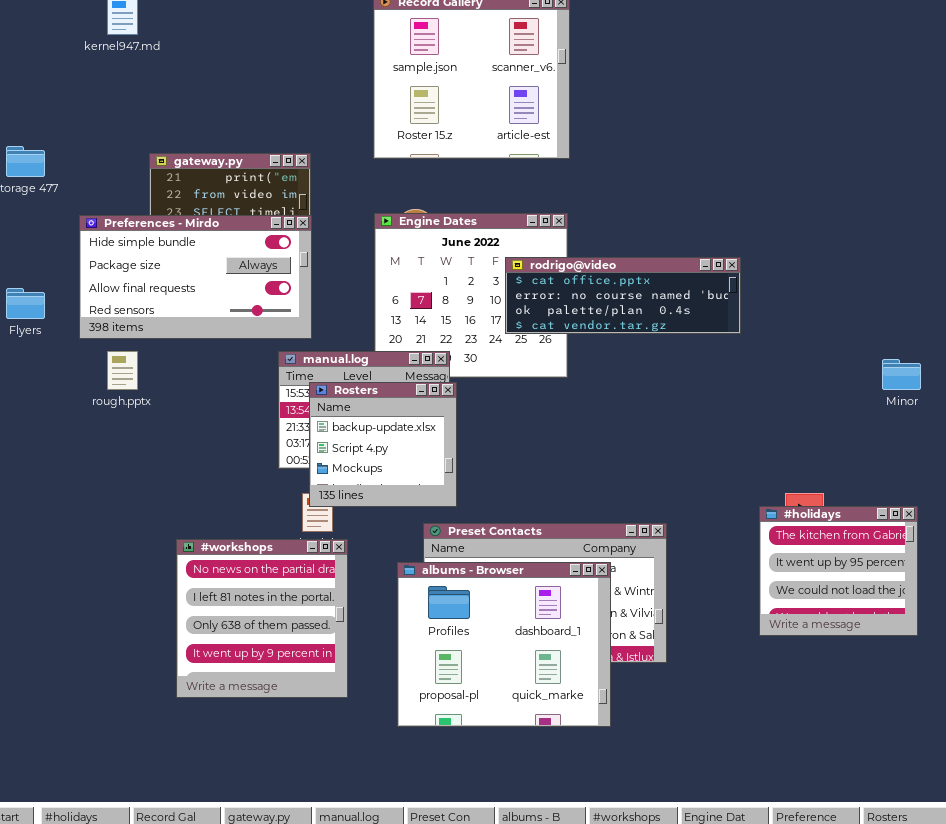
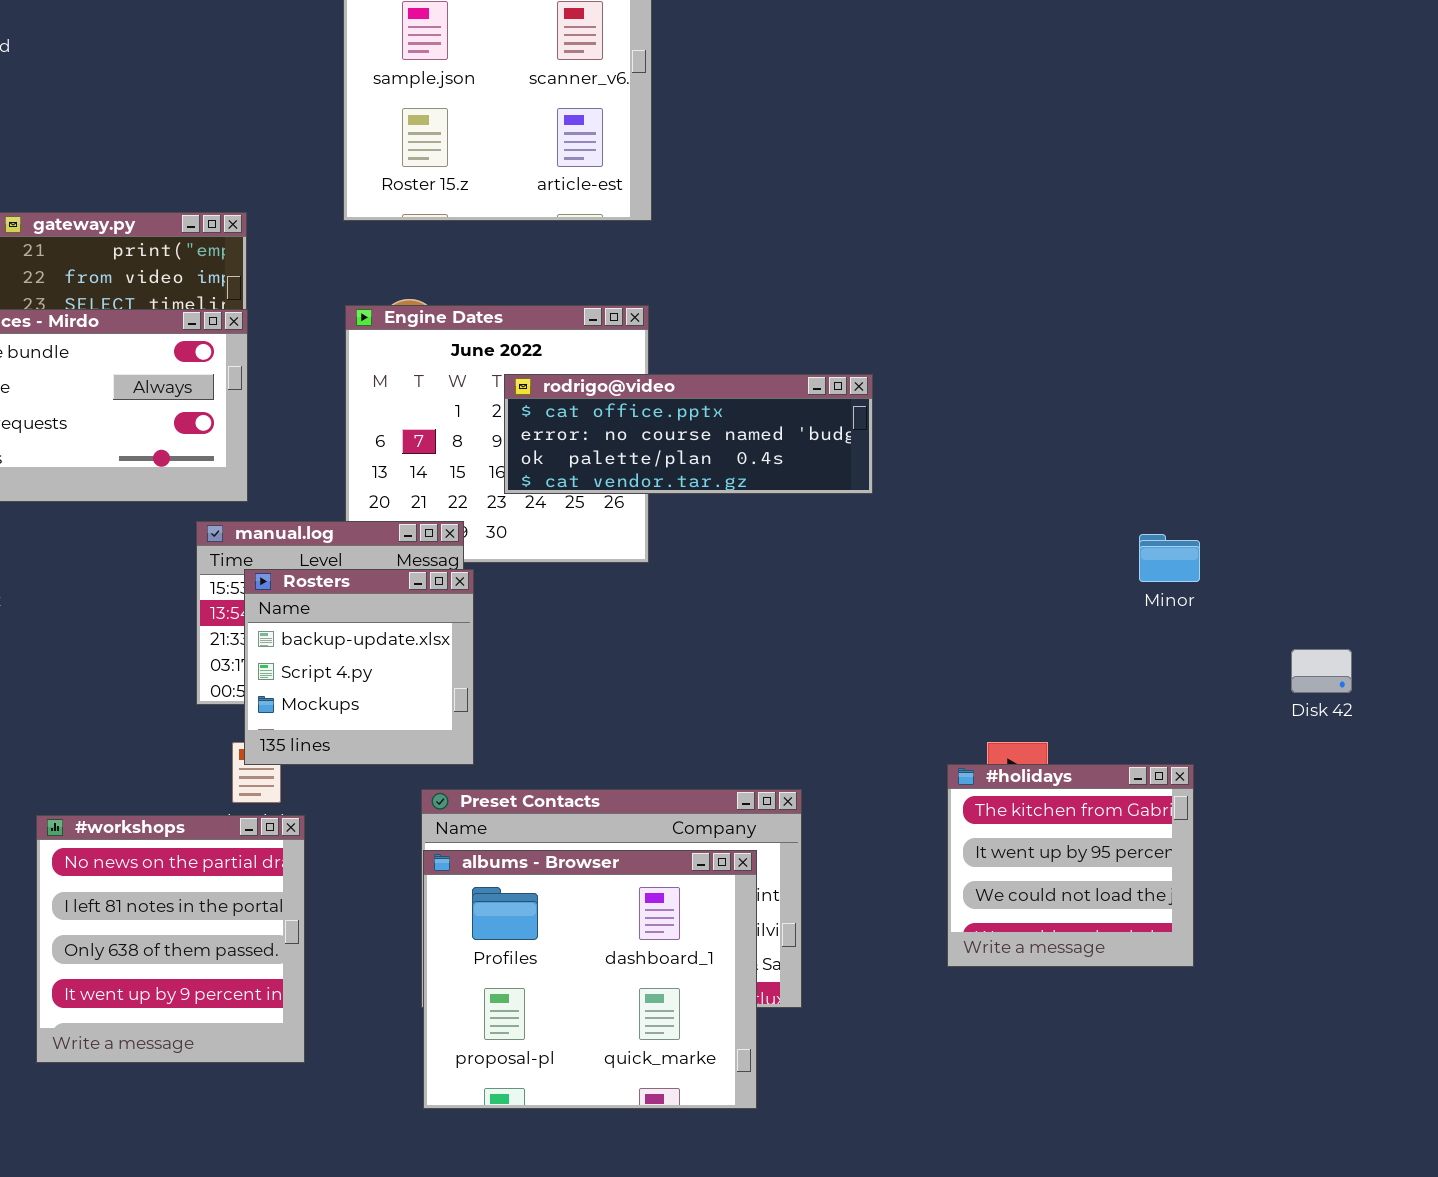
rodrigo@video: [505,257,741,334] -> [504,374,873,494], moved
albums - Browser: [397,562,611,727] -> [423,850,757,1109], moved

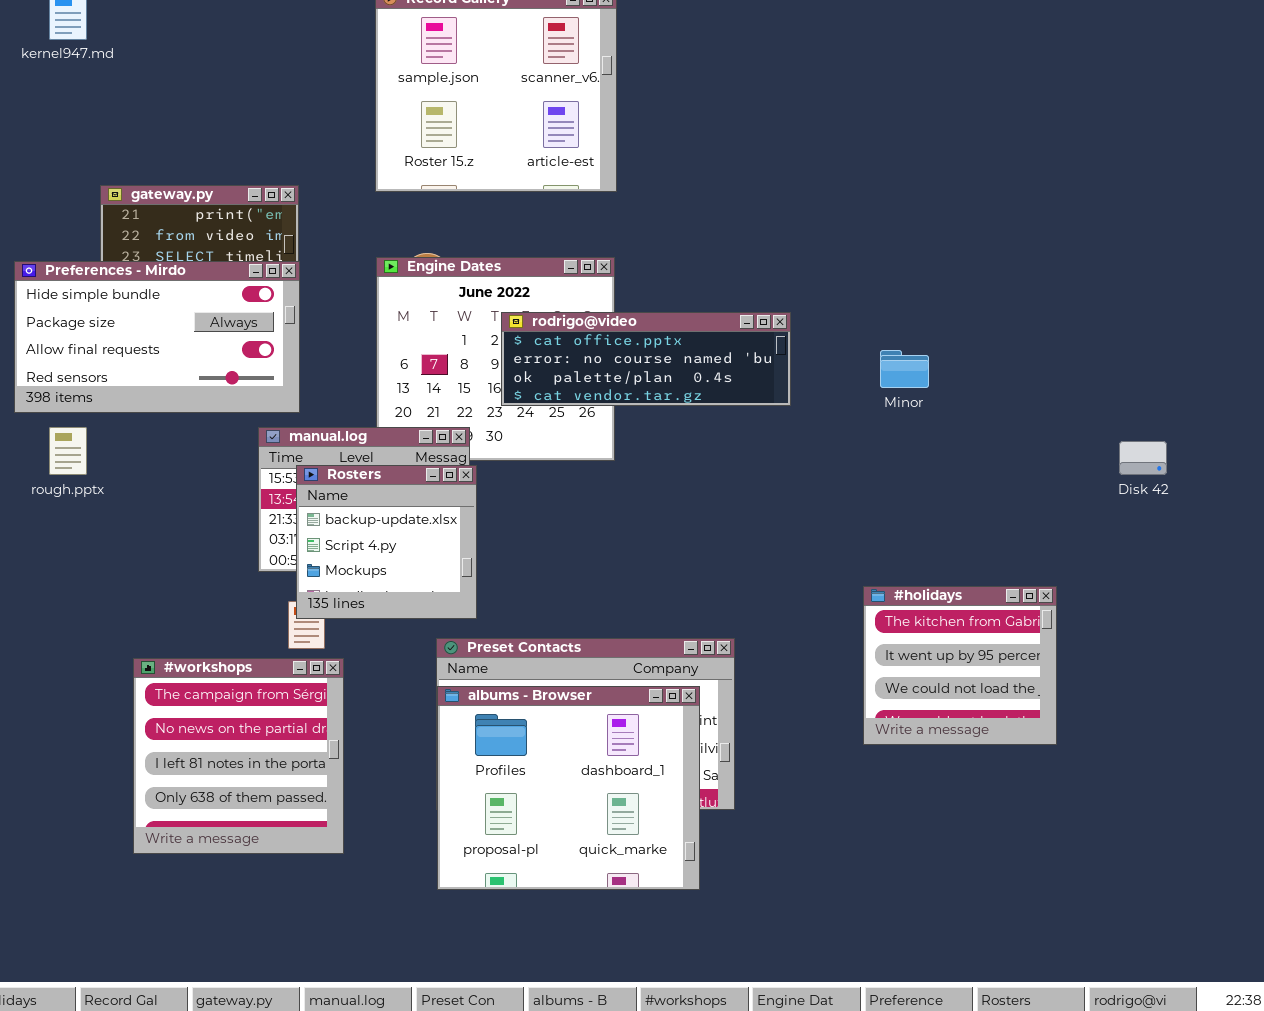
Minor: [1139,534,1200,582] -> [880,350,929,388], moved
Disk 42: [1291,649,1352,693] -> [1119,441,1167,475], moved
#holidays: [947,764,1194,967] -> [863,586,1057,745], moved
#workshops: [36,815,305,1063] -> [133,658,344,854], scrolled up 1 row

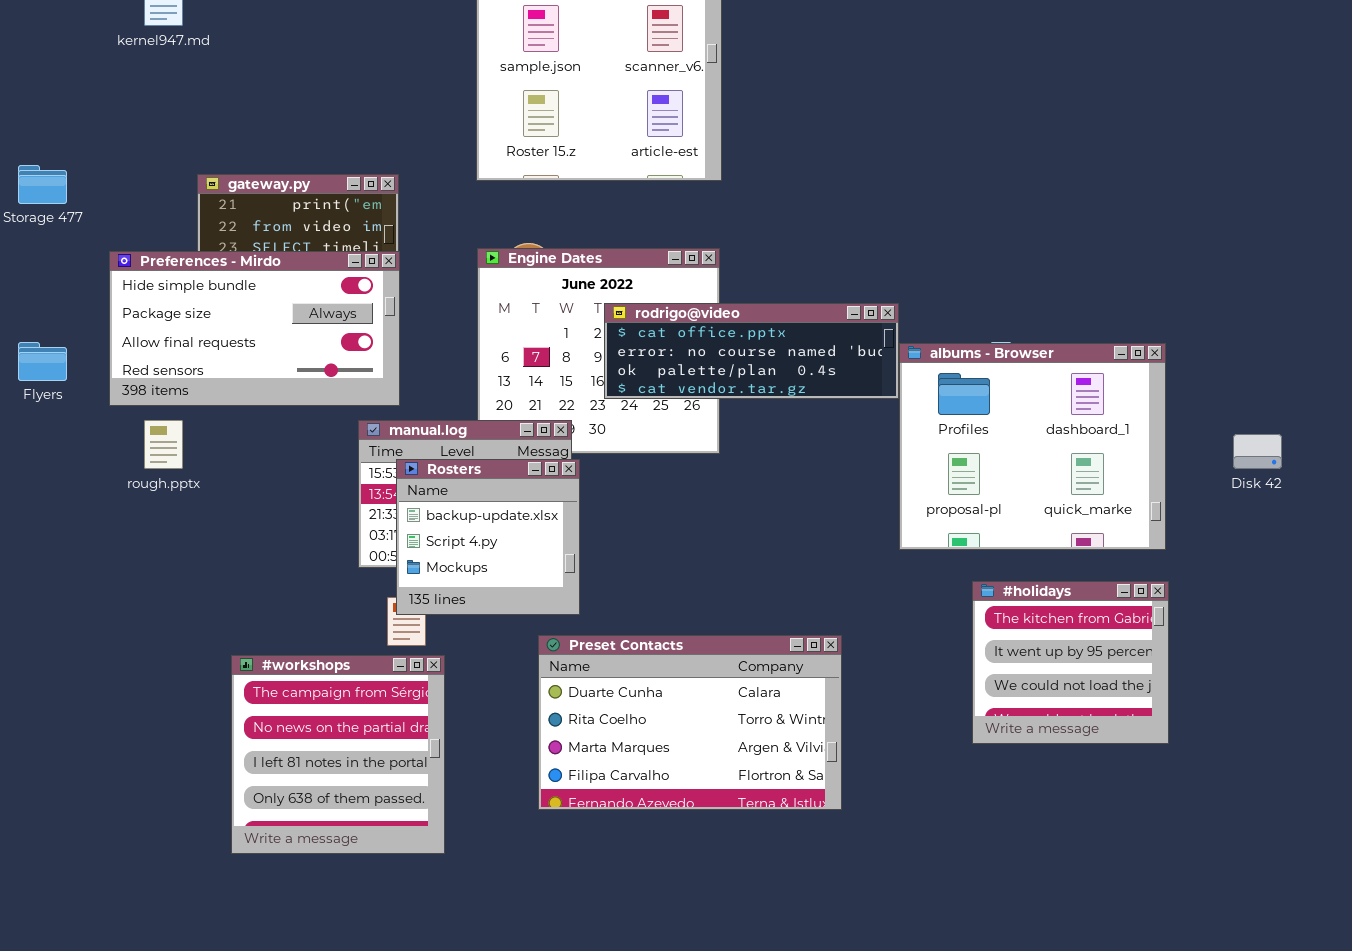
albums - Browser: [437,686,700,890] -> [899,343,1166,550], moved

